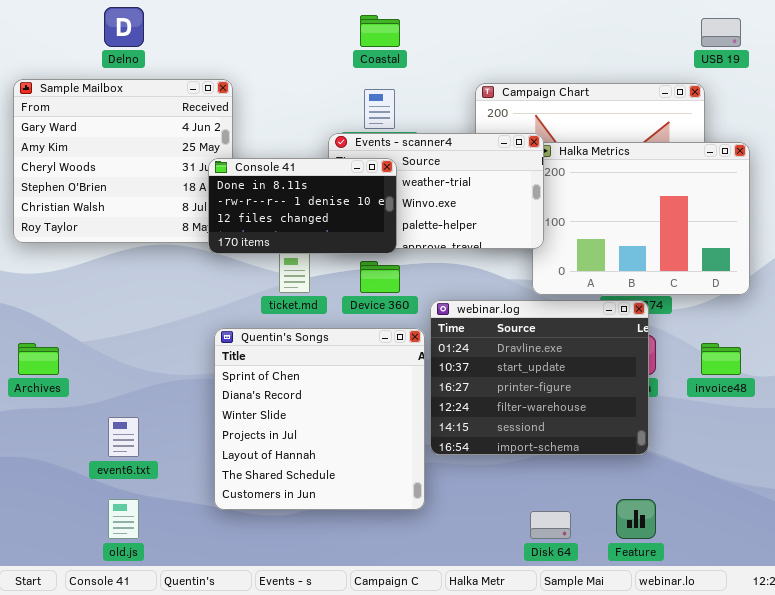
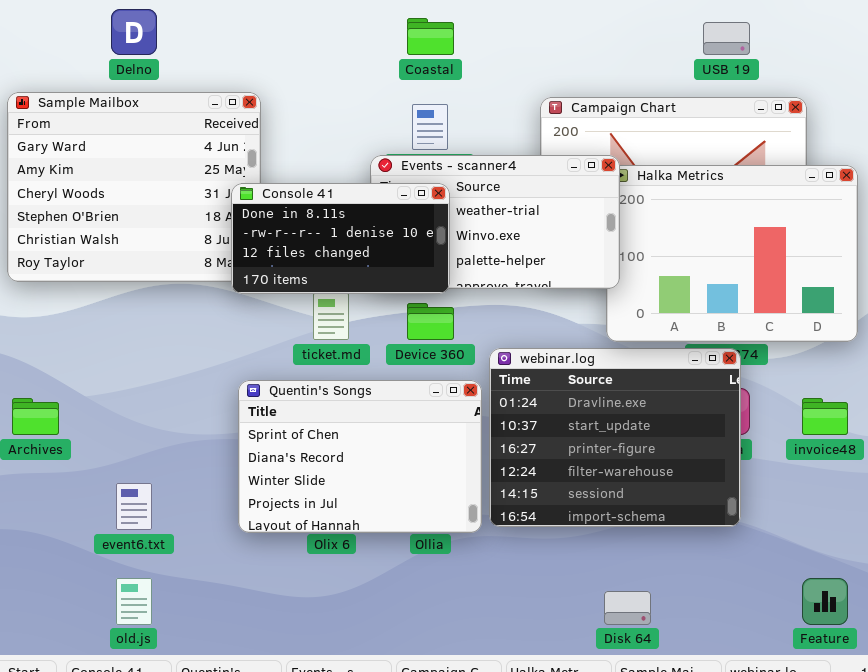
USB 19: [701,18,741,47] -> [703,22,750,55], moved
Quentin's Songs: [214,328,425,510] -> [238,380,482,533], resized
Feature: [616,499,656,539] -> [802,578,848,625], moved

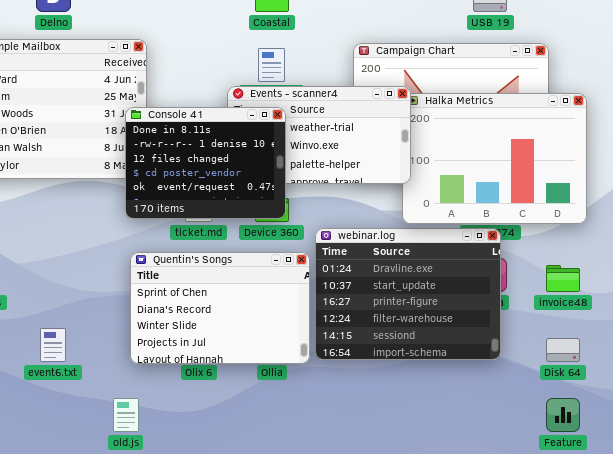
Console 41: [231,183,450,294] -> [125,107,286,219], resized
old.js: [116,578,152,625] -> [113,398,139,432], moved
Disk 64: [604,591,651,625] -> [546,338,580,362], moved

